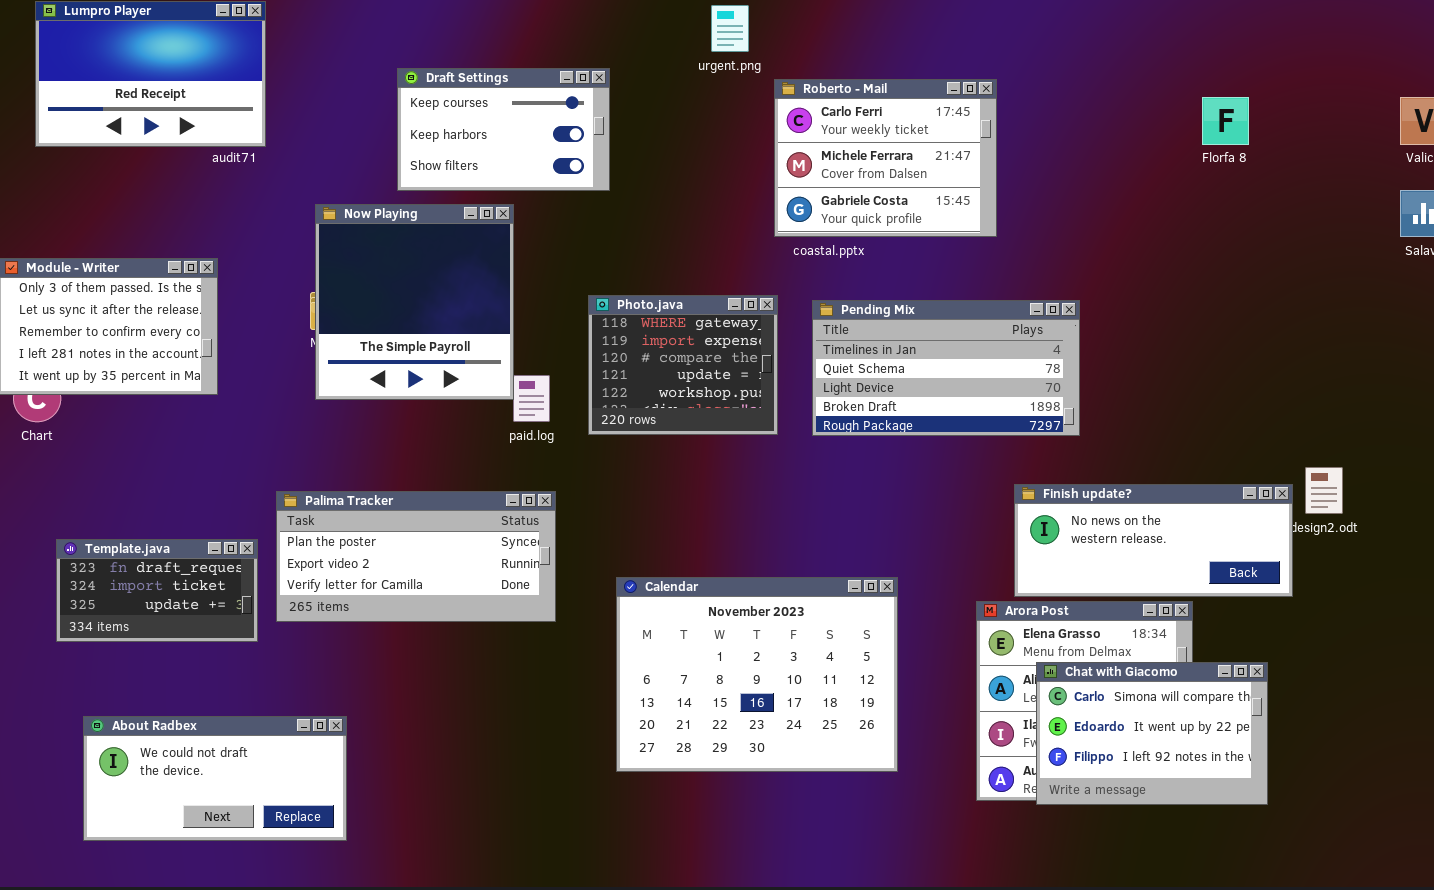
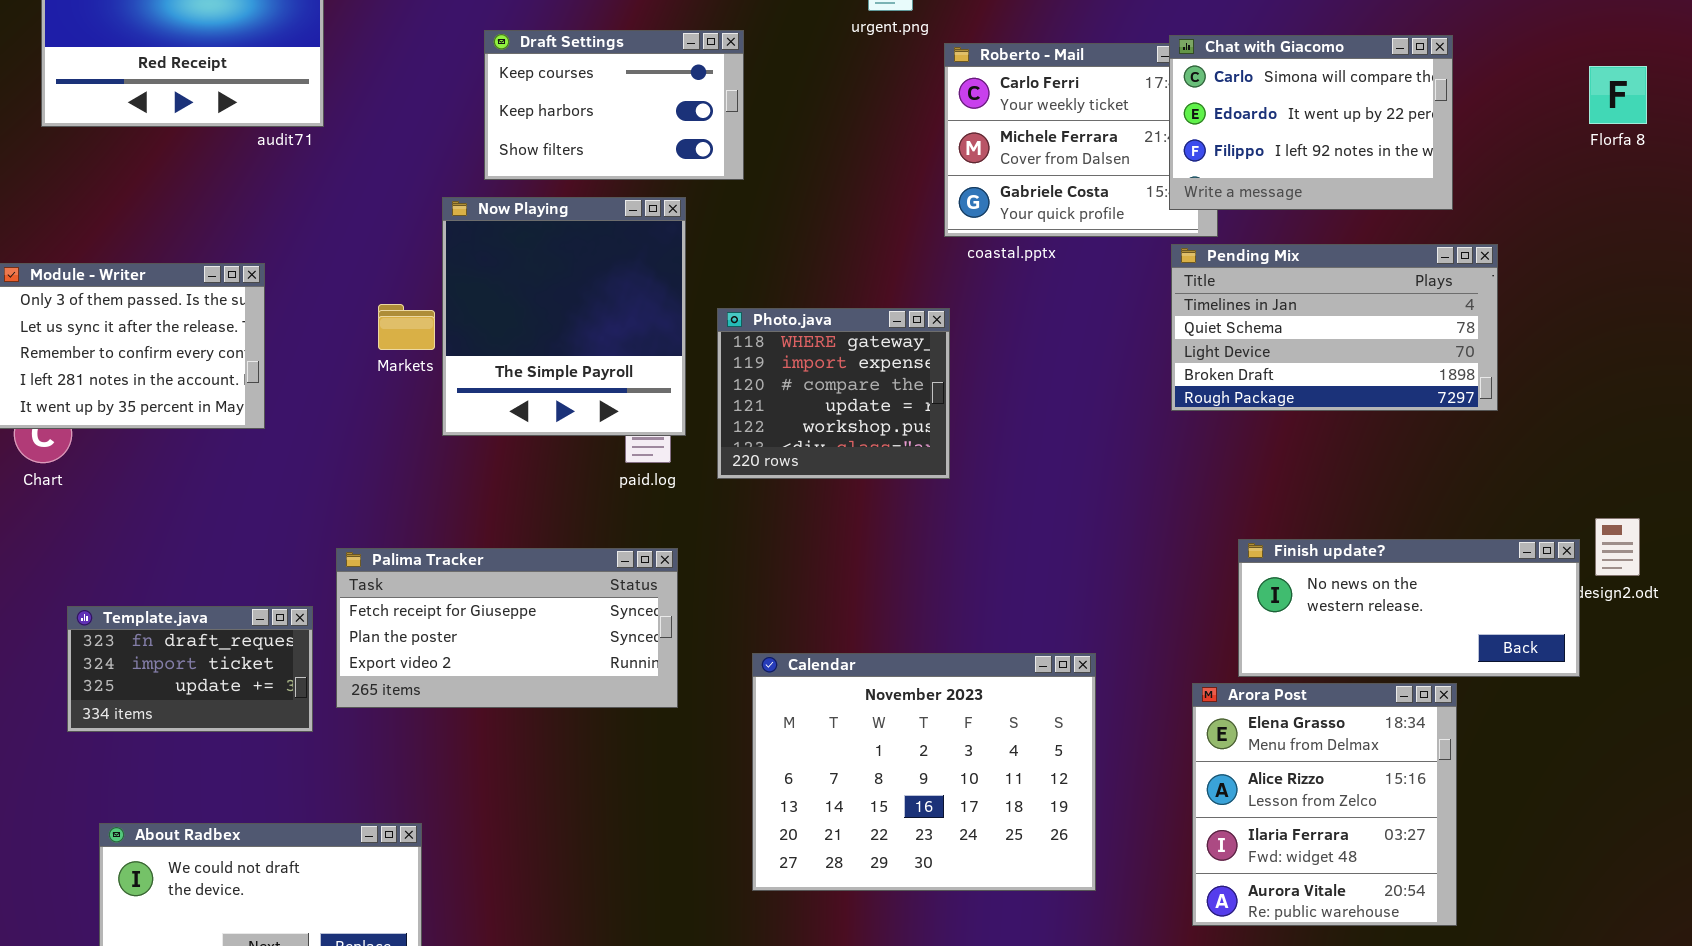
Florfa 8: [1202,97,1249,145] -> [1589,66,1647,124], moved
Now Playing: [315,204,514,400] -> [442,197,686,436], moved
Pending Mix: [812,300,1080,436] -> [1171,244,1498,411], moved
Palima Tracker: [276,491,556,622] -> [336,548,678,708], scrolled up 1 row
Chat with Giacomo: [1036,662,1268,805] -> [1169,35,1453,210], moved

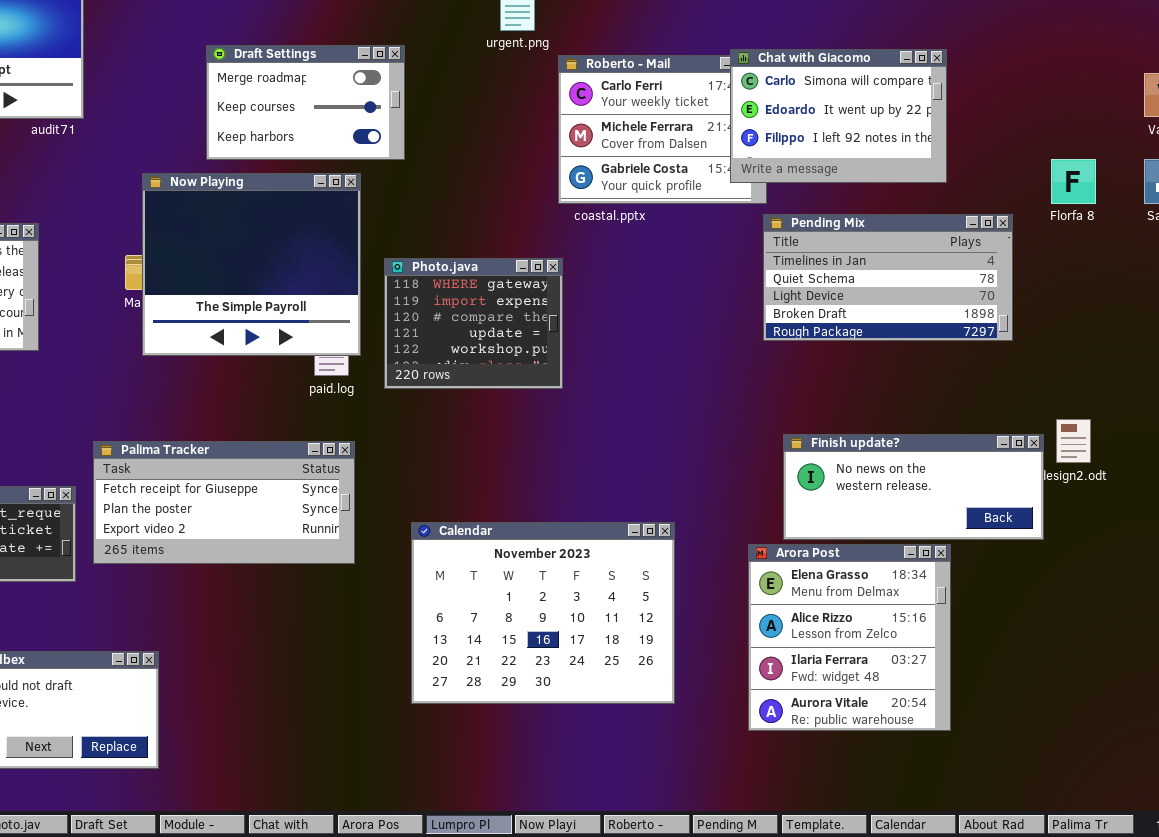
Draft Settings: [484,30,744,180] -> [206,45,405,160], scrolled up 1 row
Florfa 8: [1589,66,1647,124] -> [1051,159,1096,204], moved
Now Playing: [442,197,686,436] -> [142,173,361,356], resized
Pending Mix: [1171,244,1498,411] -> [763,214,1013,341], moved

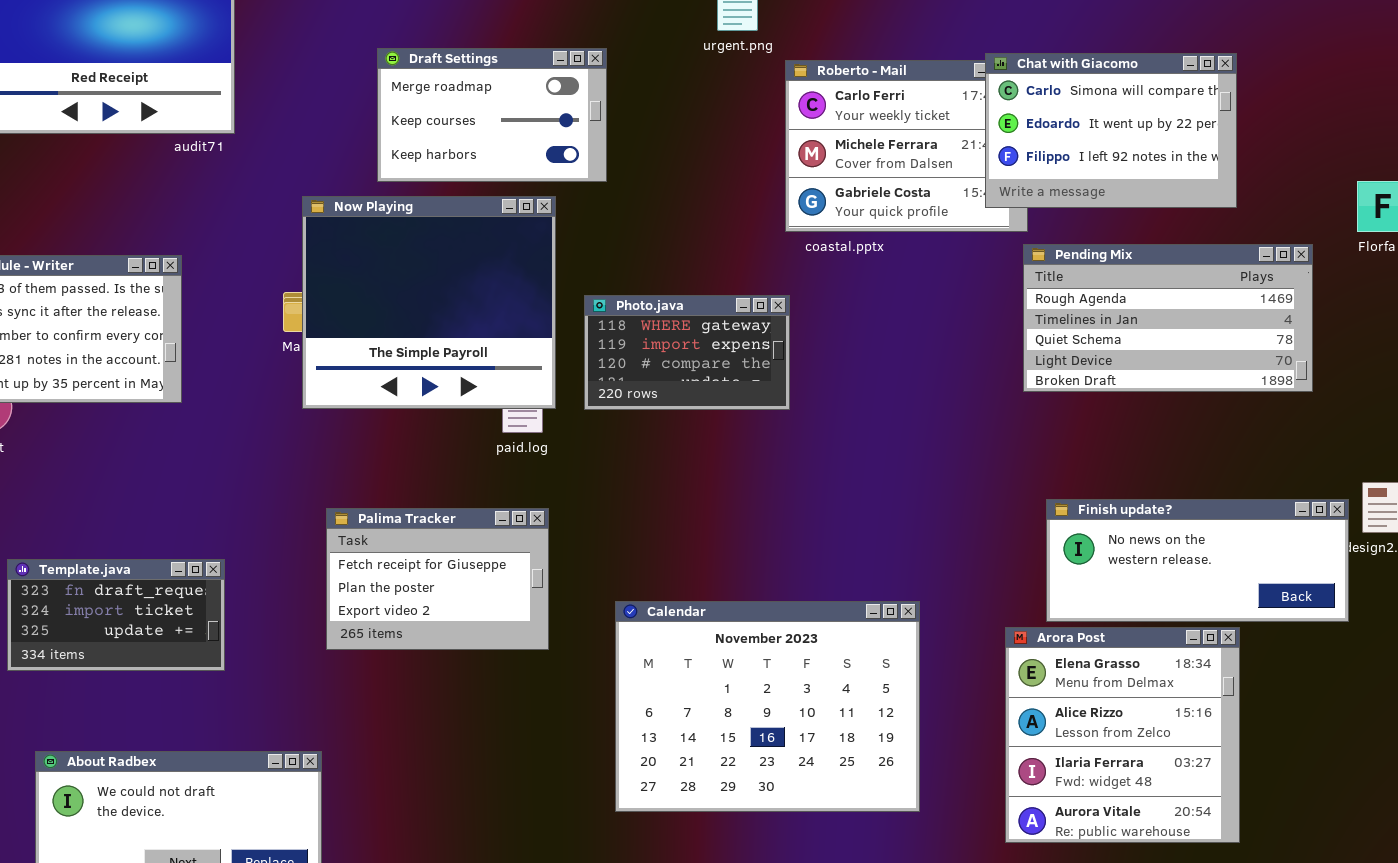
Pending Mix: [763,214,1013,341] -> [1023,244,1313,392], scrolled up 1 row
Photo.java: [384,258,563,389] -> [584,295,790,410], resized
Palima Tracker: [93,441,355,564] -> [326,508,549,650], resized

